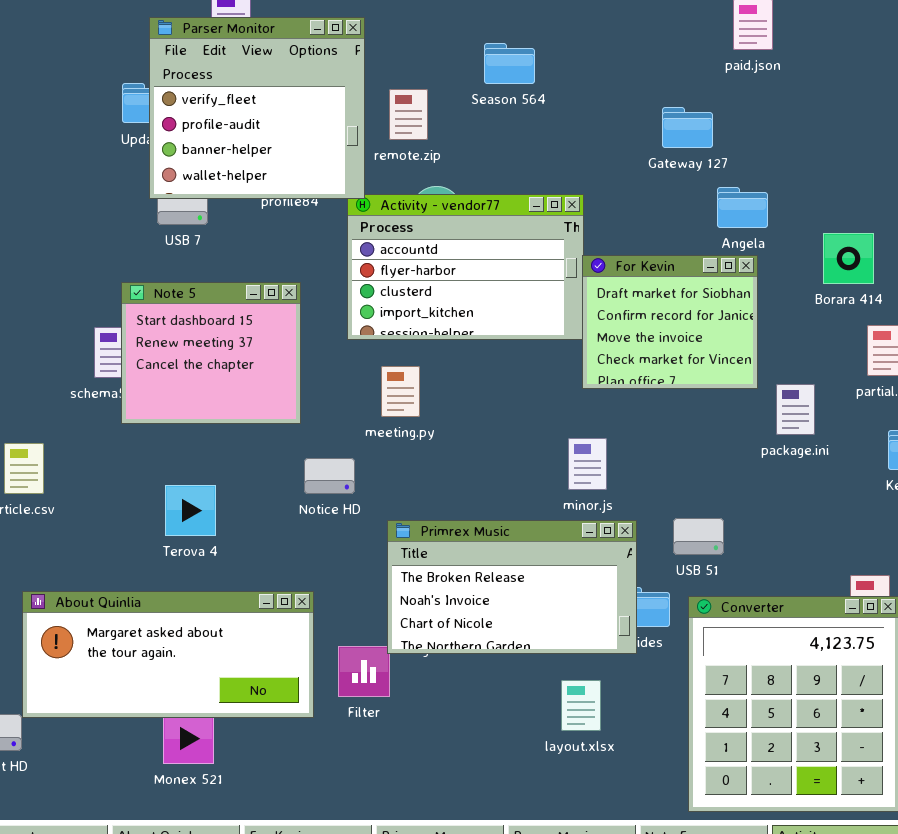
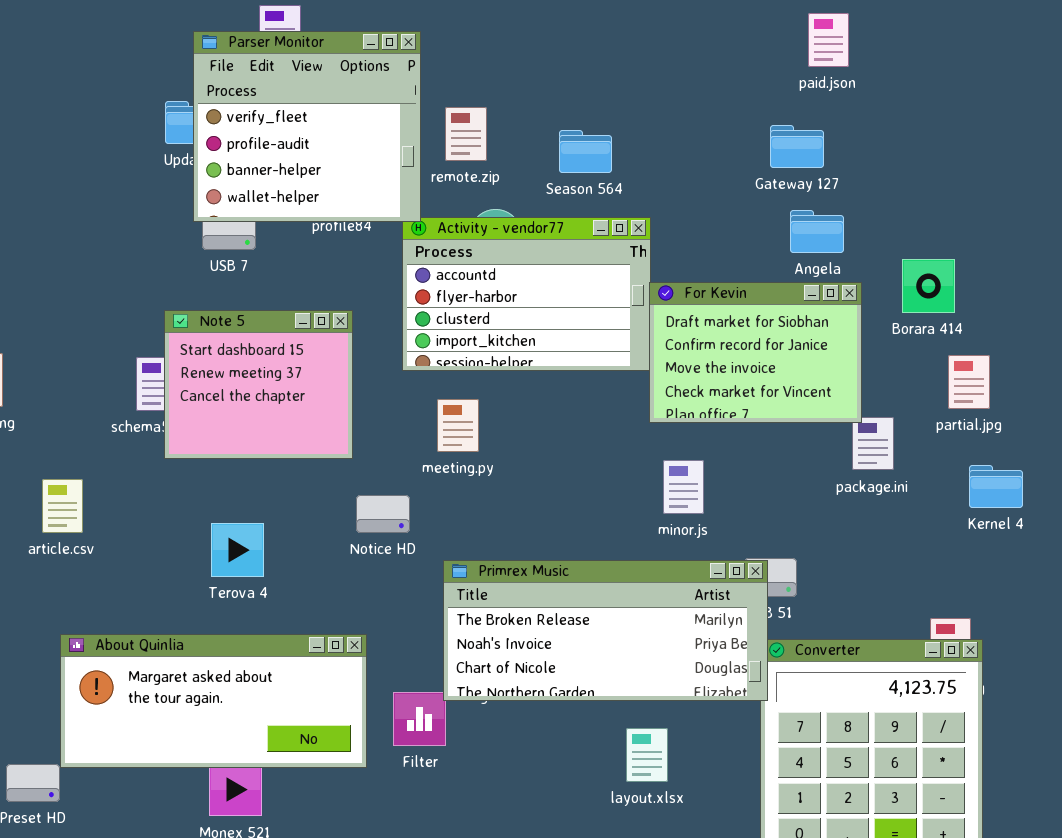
Season 564: [484,43,535,84] -> [559,130,612,173], moved
Gateway 127: [662,107,713,148] -> [770,125,824,168], moved
For Kevin: [582,255,758,389] -> [649,282,862,423], resized
minor.js: [568,438,607,490] -> [663,460,704,514], moved
Primrex Music: [387,520,637,654] -> [443,560,768,701], resized

